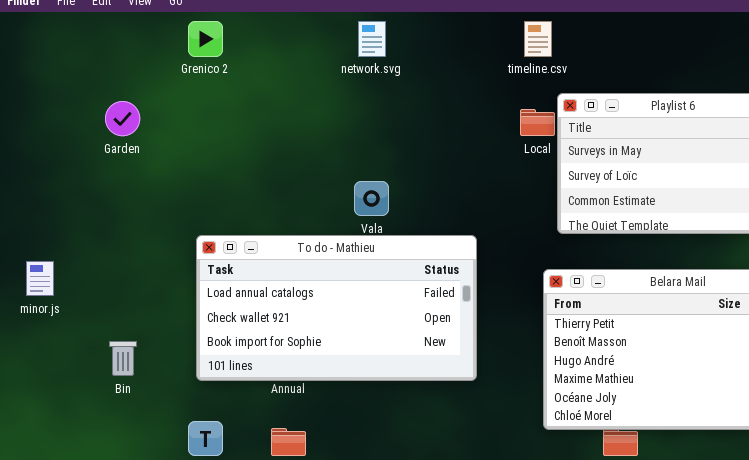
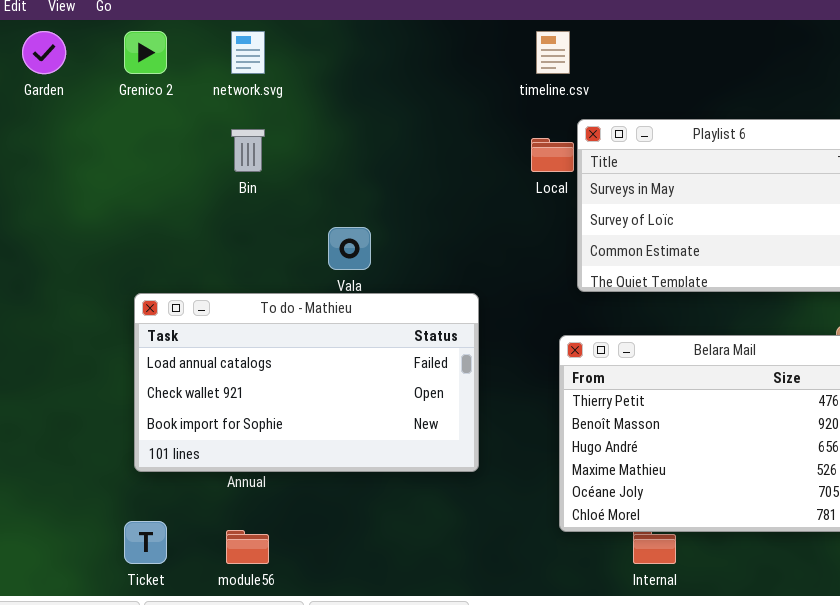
network.svg: [358,21,386,57] -> [231,31,265,74], moved
Garden: [105,101,140,136] -> [22,31,66,74], moved
Bin: [109,341,137,376] -> [231,129,265,172], moved

